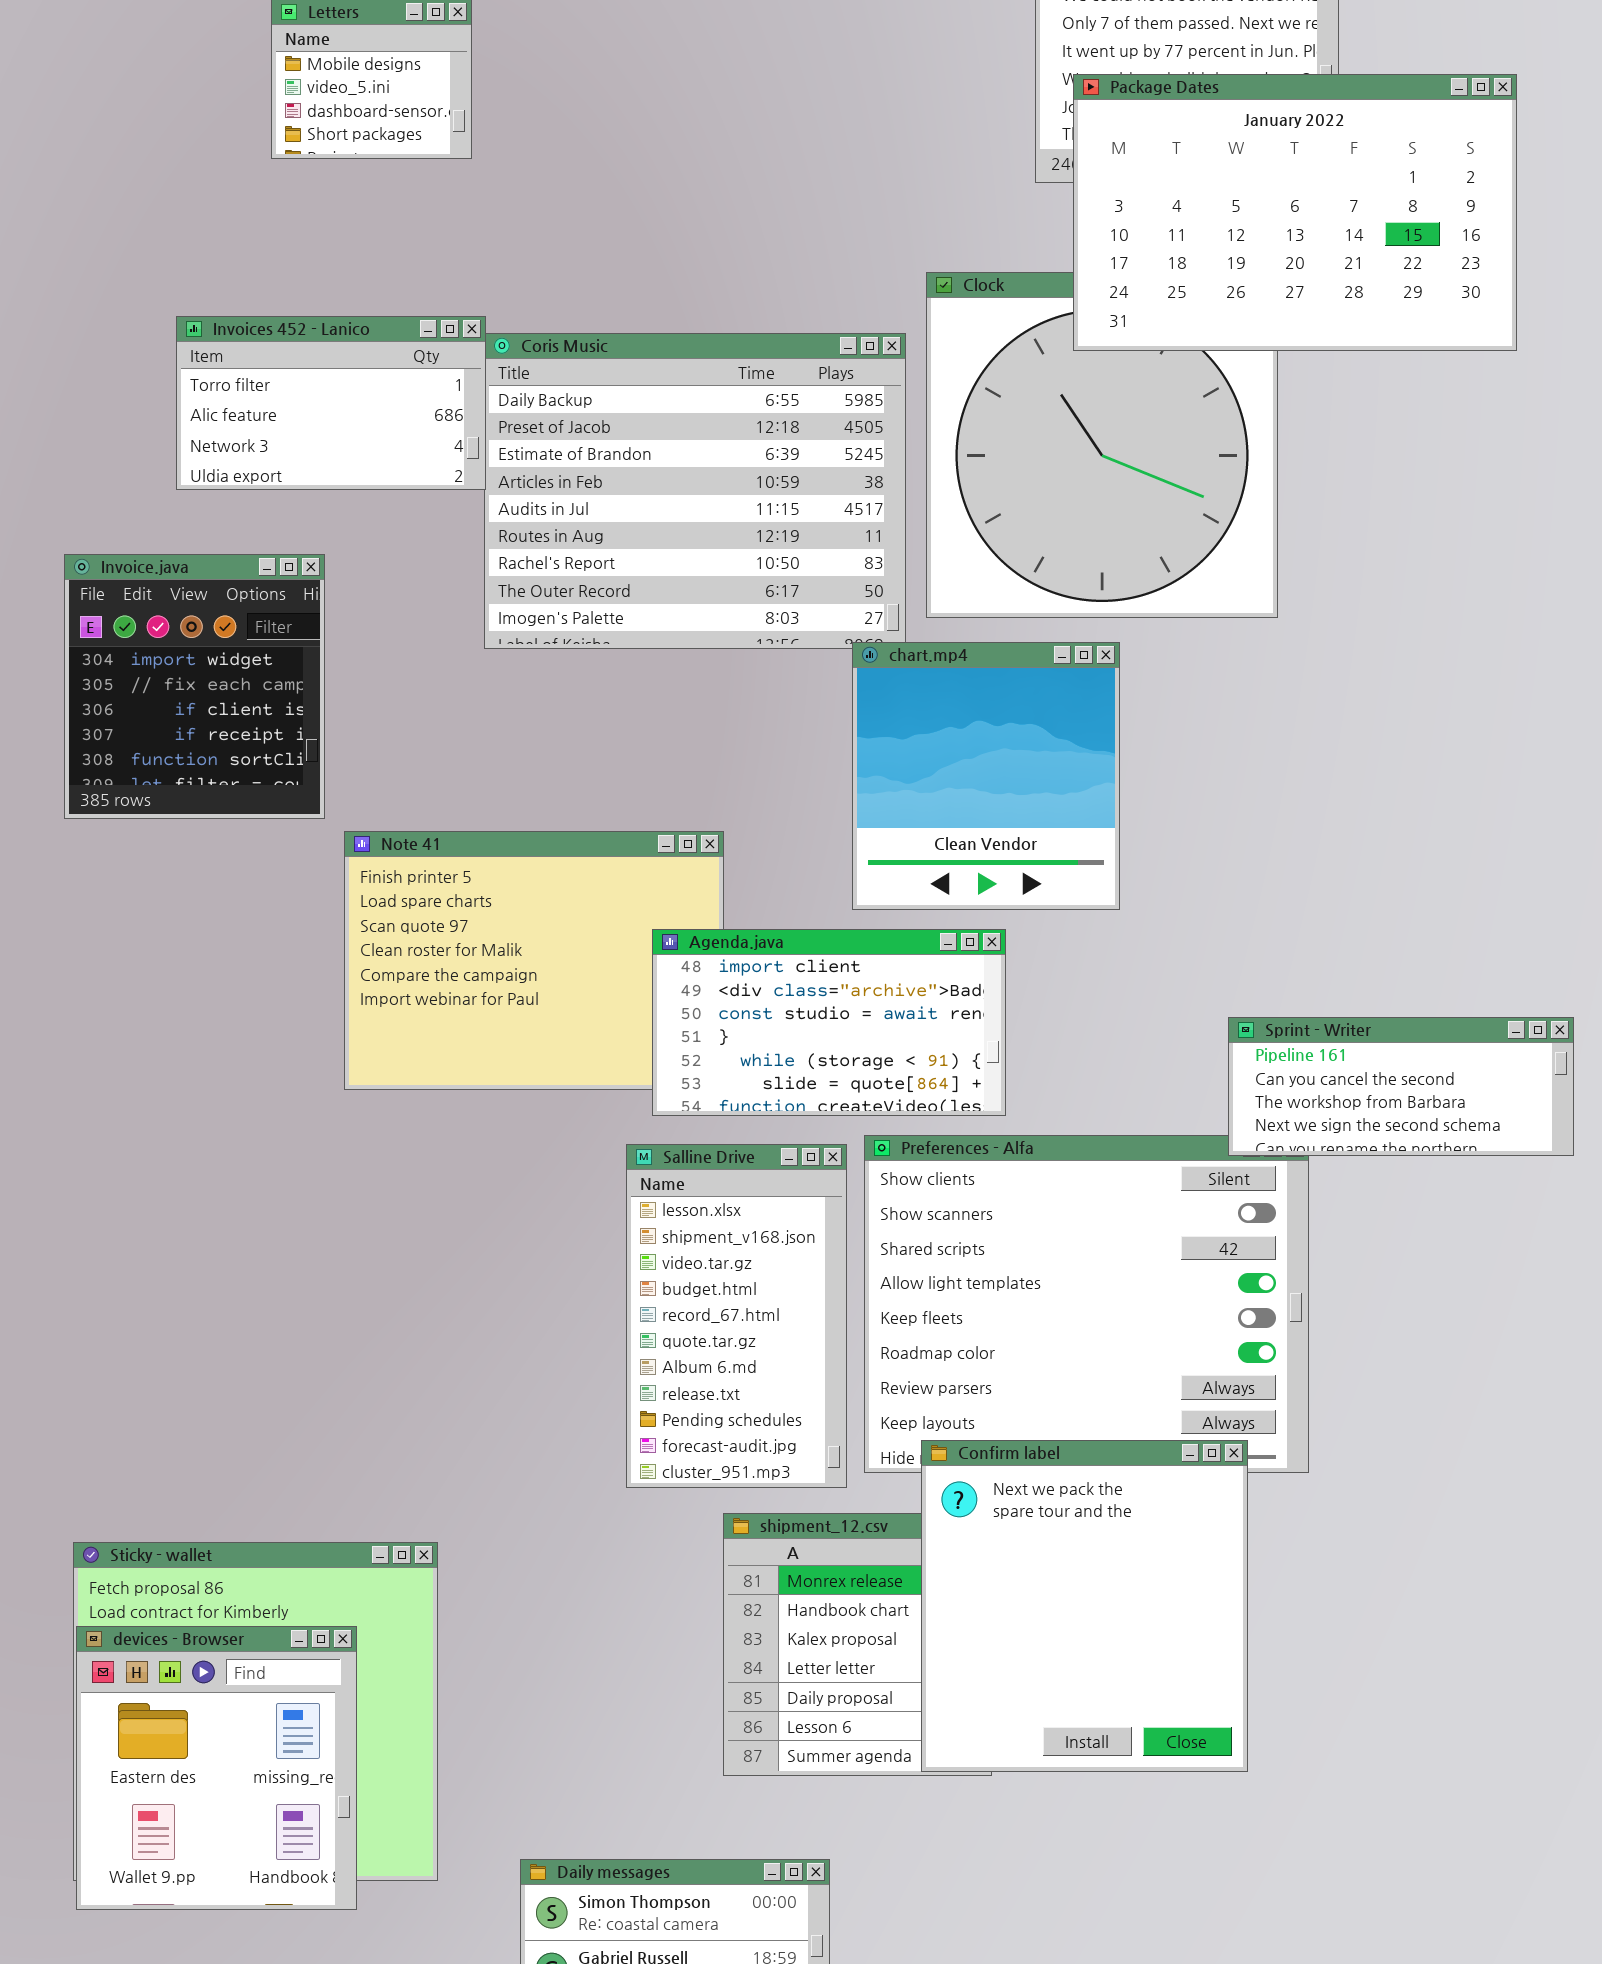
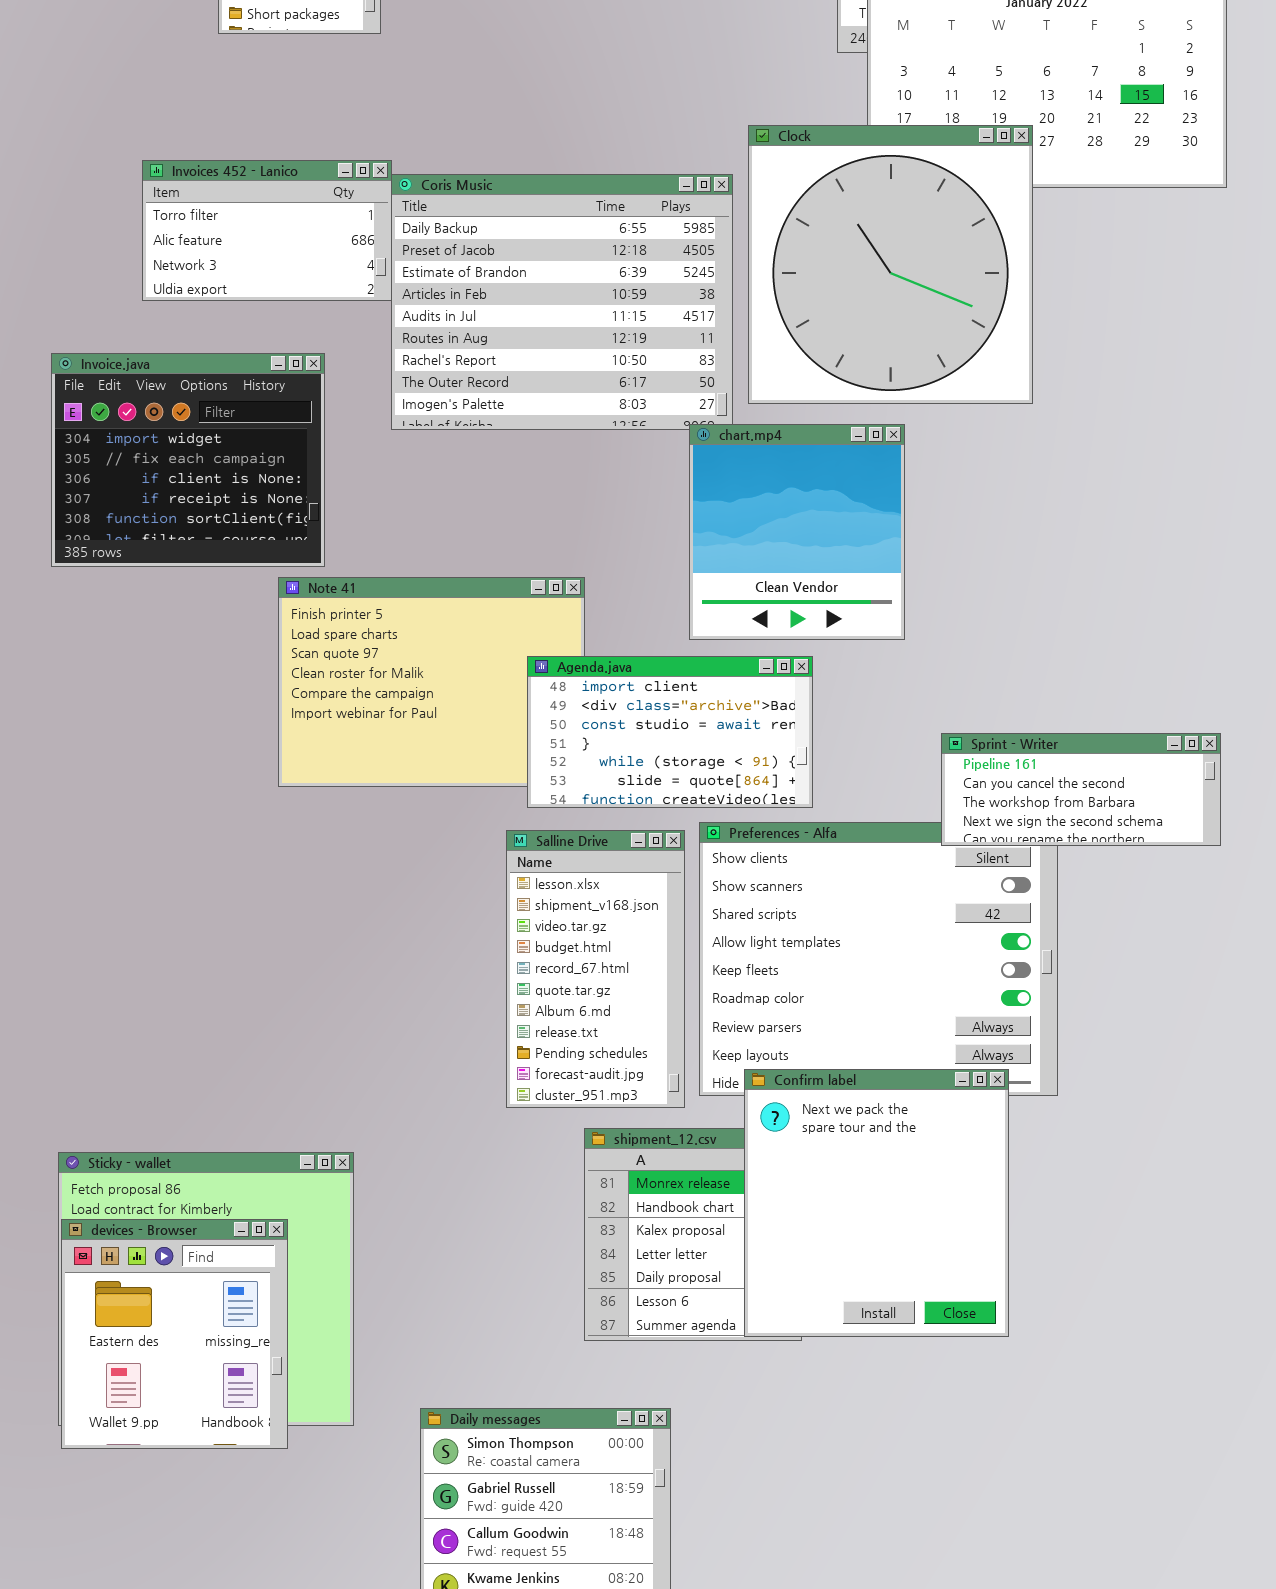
Clock: [926,272,1278,618] -> [748,125,1033,404], raised
Invoice.java: [64,554,325,819] -> [51,353,325,567], resized
Sprint - Writer: [1228,1017,1574,1156] -> [941,733,1221,846], moved

